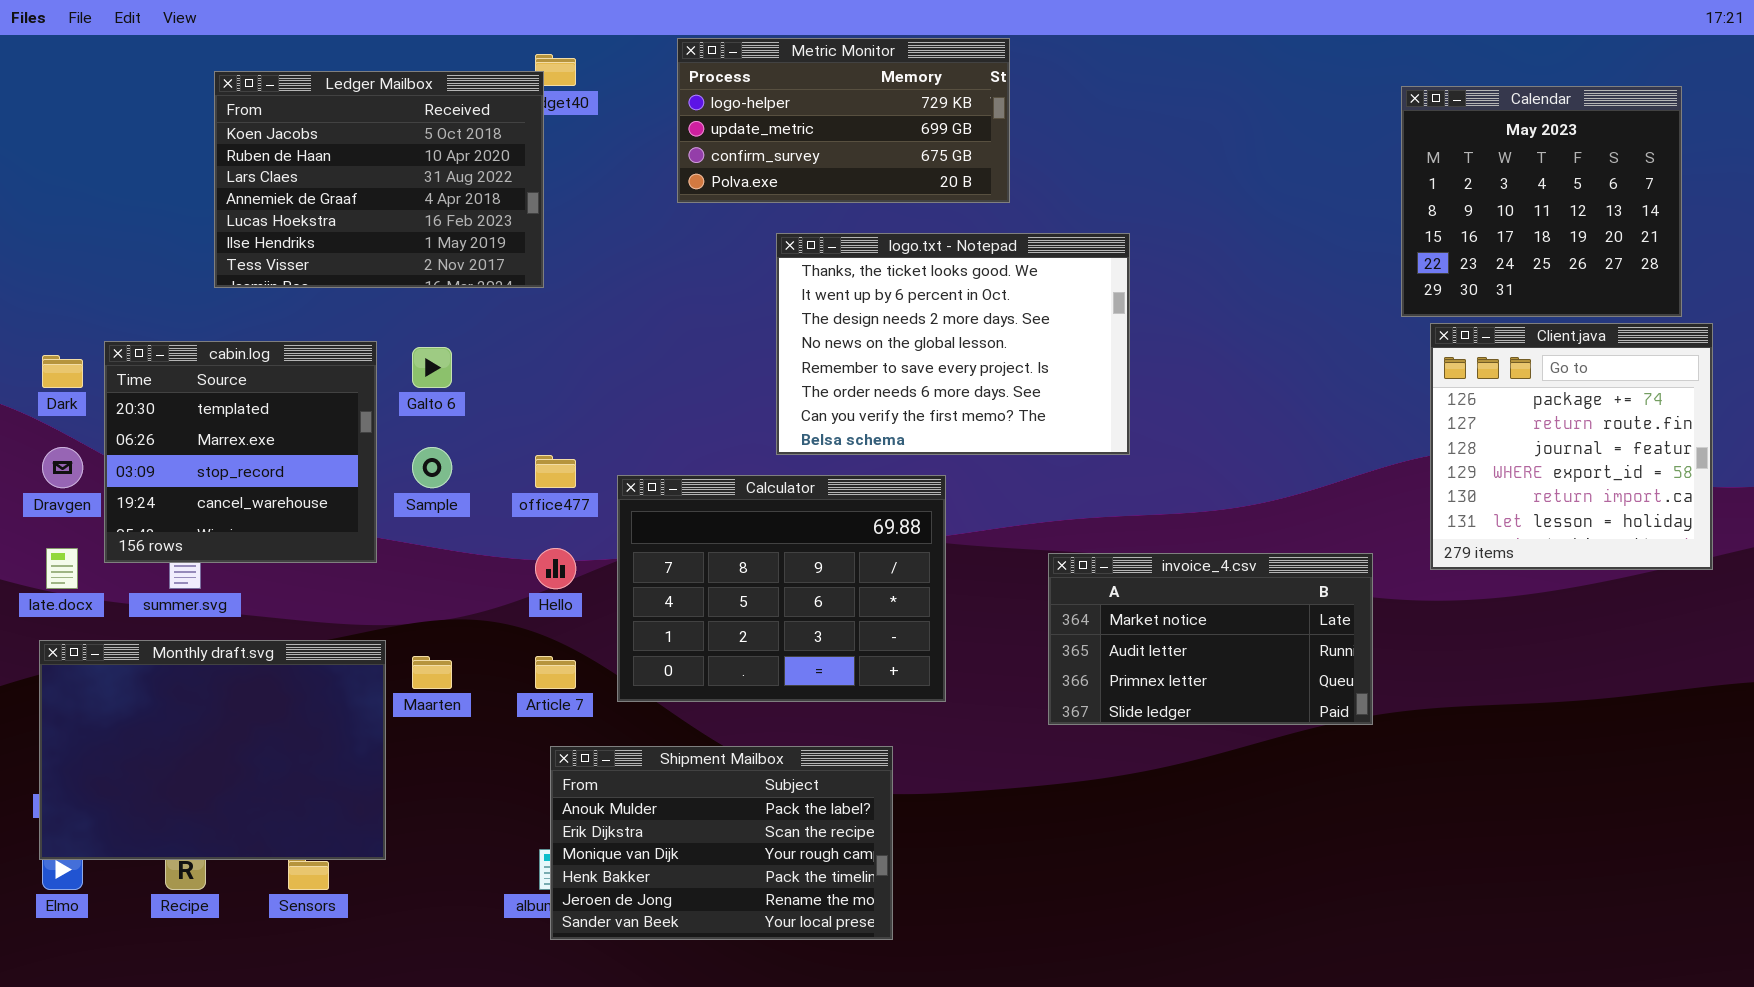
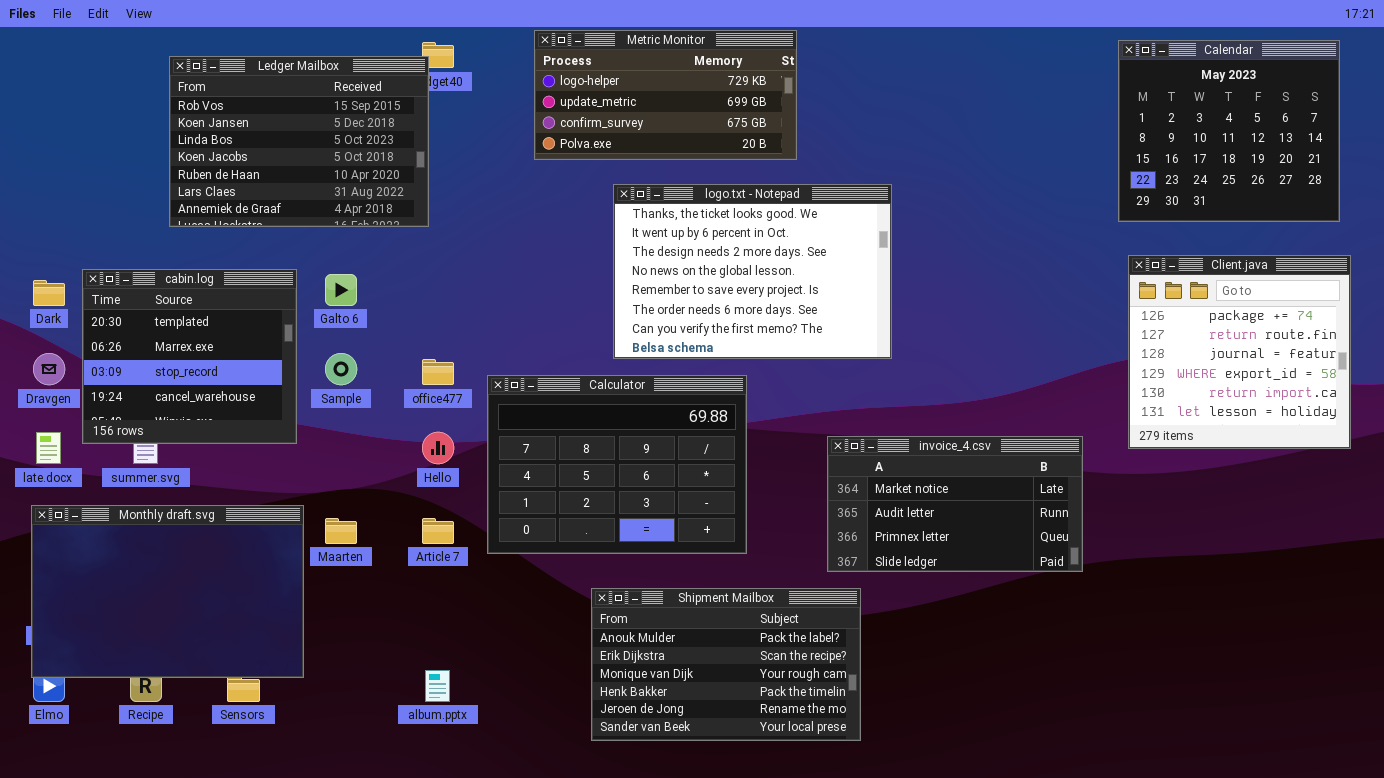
Ledger Mailbox: [214,71,544,288] -> [169,56,429,227], scrolled up 3 rows
Calendar: [1401,86,1682,317] -> [1118,40,1340,222], moved
Shipment Mailbox: [550,746,893,940] -> [591,588,861,741], moved

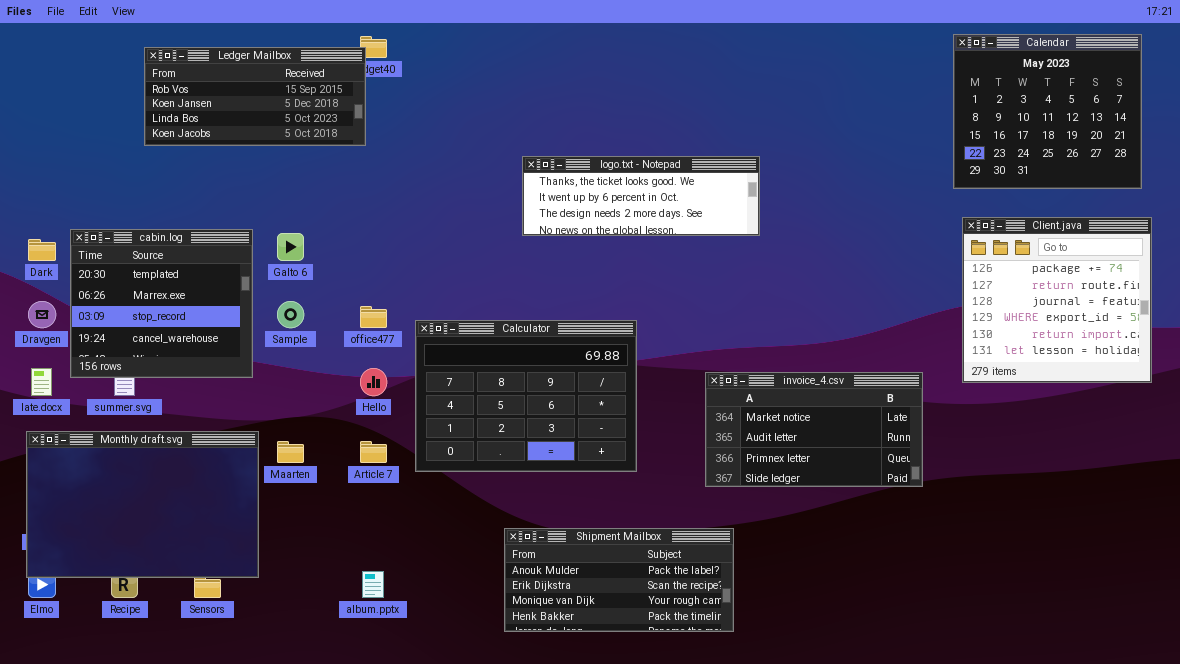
Metric Monitor: [534,30,797,160] -> none, closed
Ledger Mailbox: [169,56,429,227] -> [144,47,366,146], resized
logo.txt - Notepad: [613,184,892,359] -> [522,156,760,236], resized
Shipment Mailbox: [591,588,861,741] -> [504,528,734,632], resized

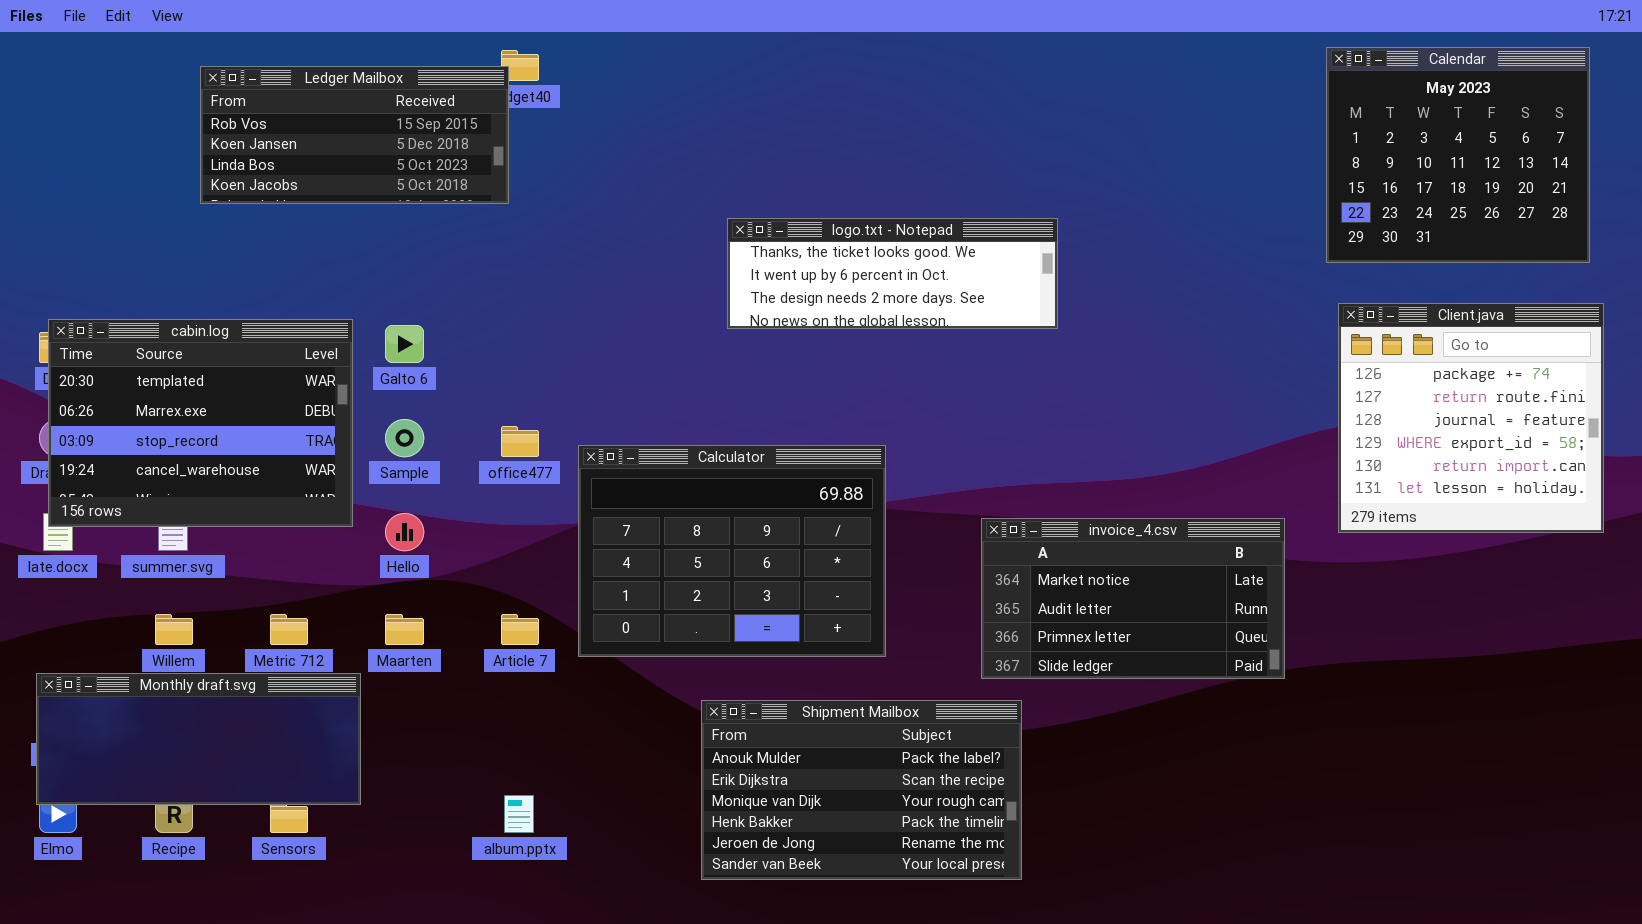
cabin.log: [70,229,253,378] -> [48,319,353,527], resized
Hello: [360,368,387,396] -> [385,513,424,551], moved
Monthly draft.svg: [26,431,259,578] -> [36,673,361,805], resized
Shipment Mailbox: [504,528,734,632] -> [701,700,1022,880], resized

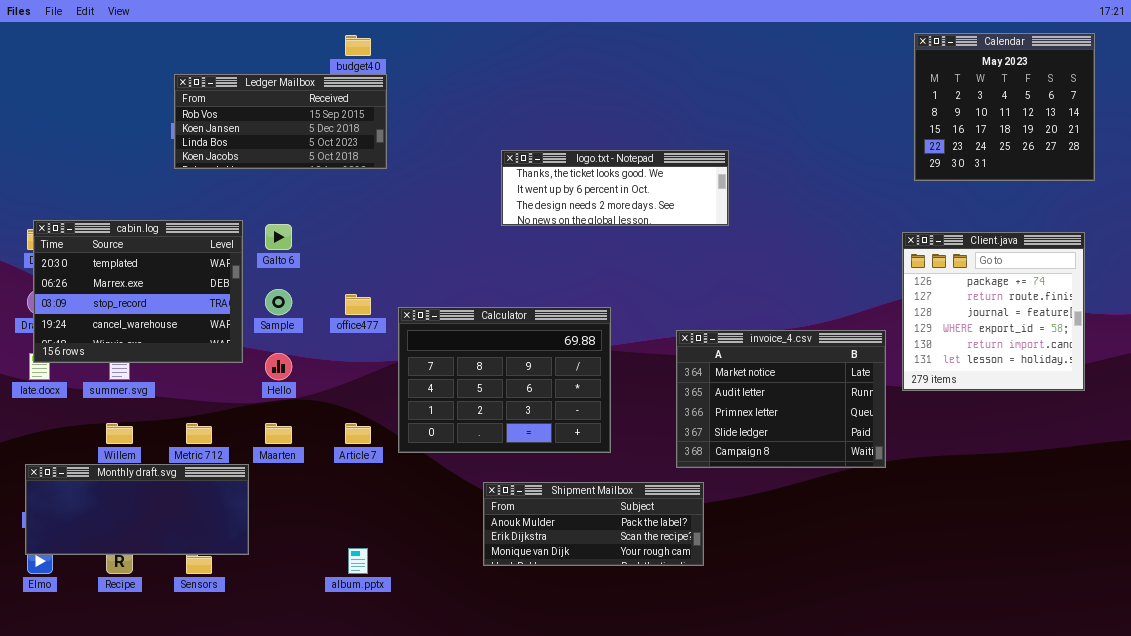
Ledger Mailbox: [200,66,509,204] -> [174,74,387,169], moved
Client.java: [1338,303,1604,533] -> [902,232,1085,391], moved
invoice_4.csv: [981,518,1285,679] -> [676,330,886,468], resized
Shipment Mailbox: [701,700,1022,880] -> [483,482,704,566], resized

